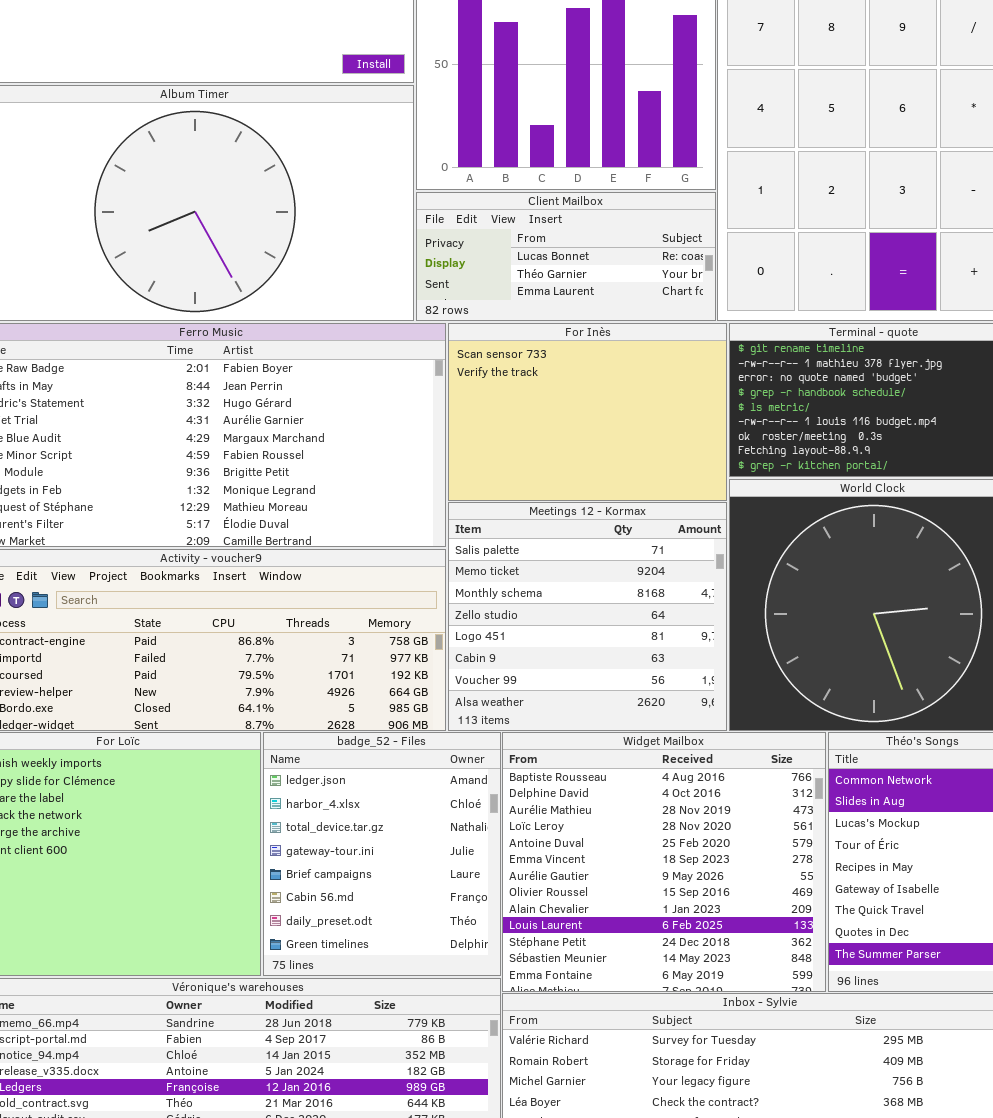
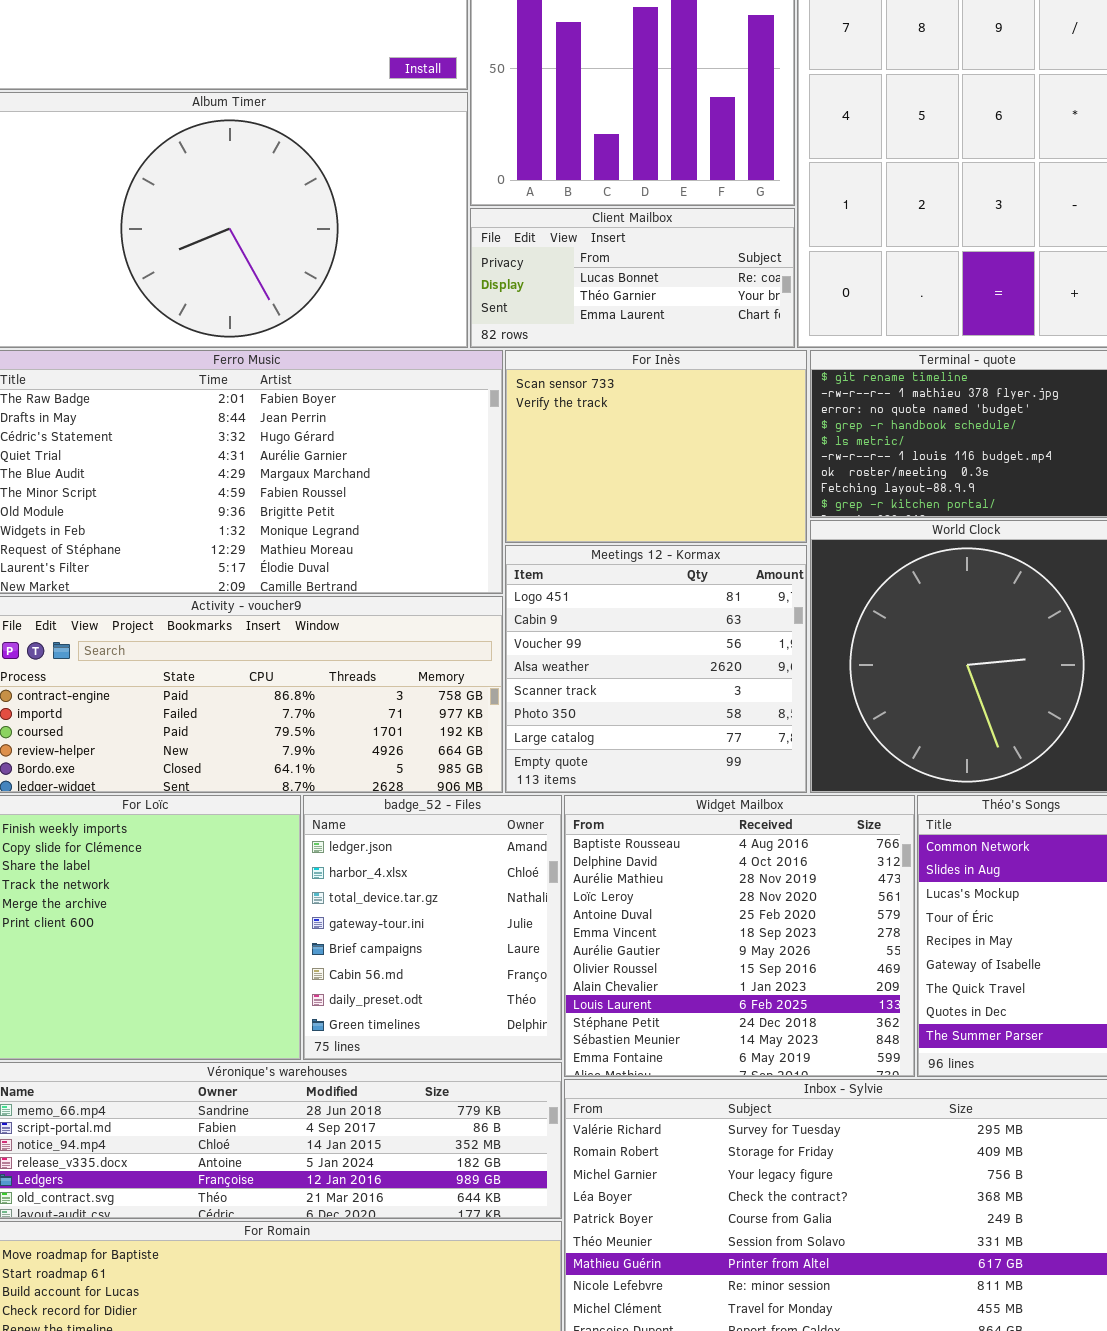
Meetings 12 - Kormax: [448,502,727,731] -> [505,545,807,793], scrolled down 4 rows

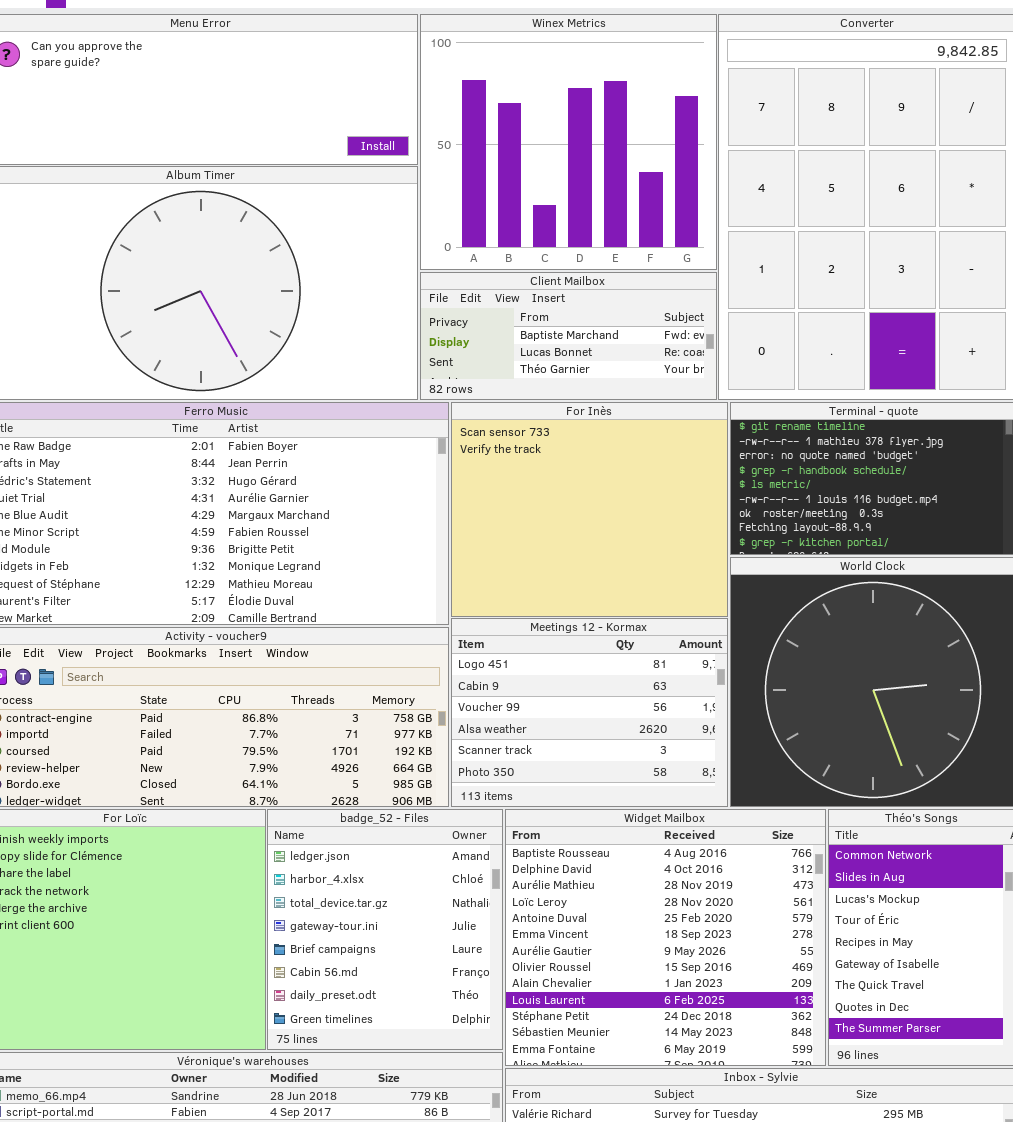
Client Mailbox: [470,208,795,348] -> [420,272,717,400], scrolled up 1 row
For Inès: [505,350,807,543] -> [451,402,728,617], resized
Meetings 12 - Kormax: [505,545,807,793] -> [451,618,728,807], resized

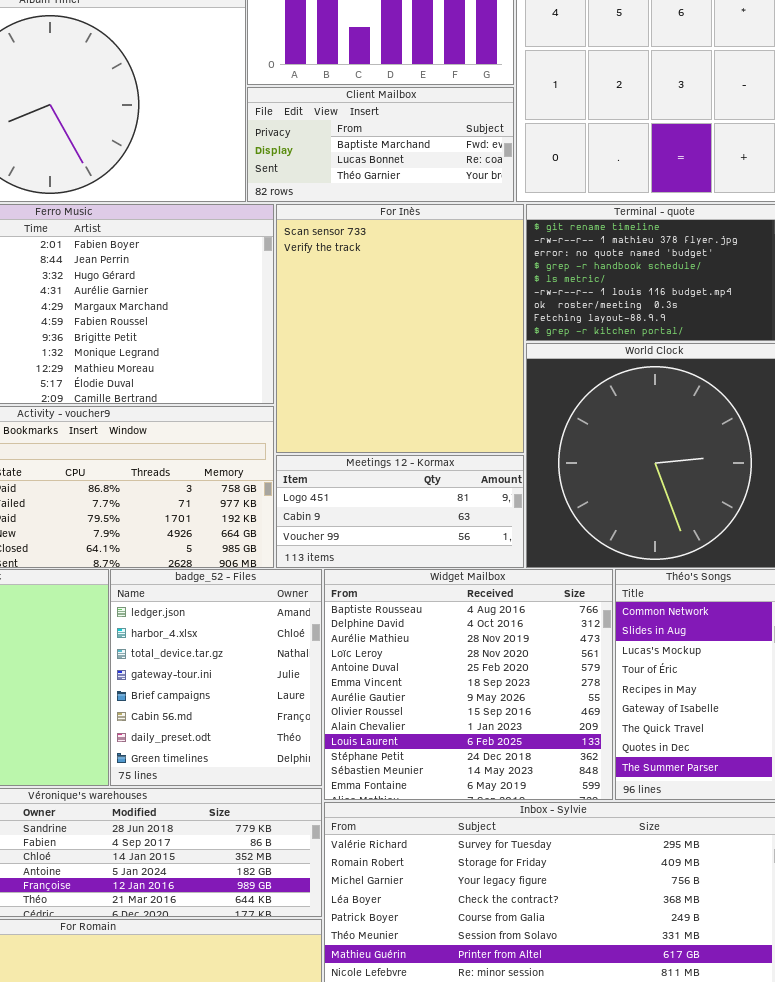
For Inès: [451,402,728,617] -> [276,204,524,453], resized
Meetings 12 - Kormax: [451,618,728,807] -> [276,455,524,568], resized

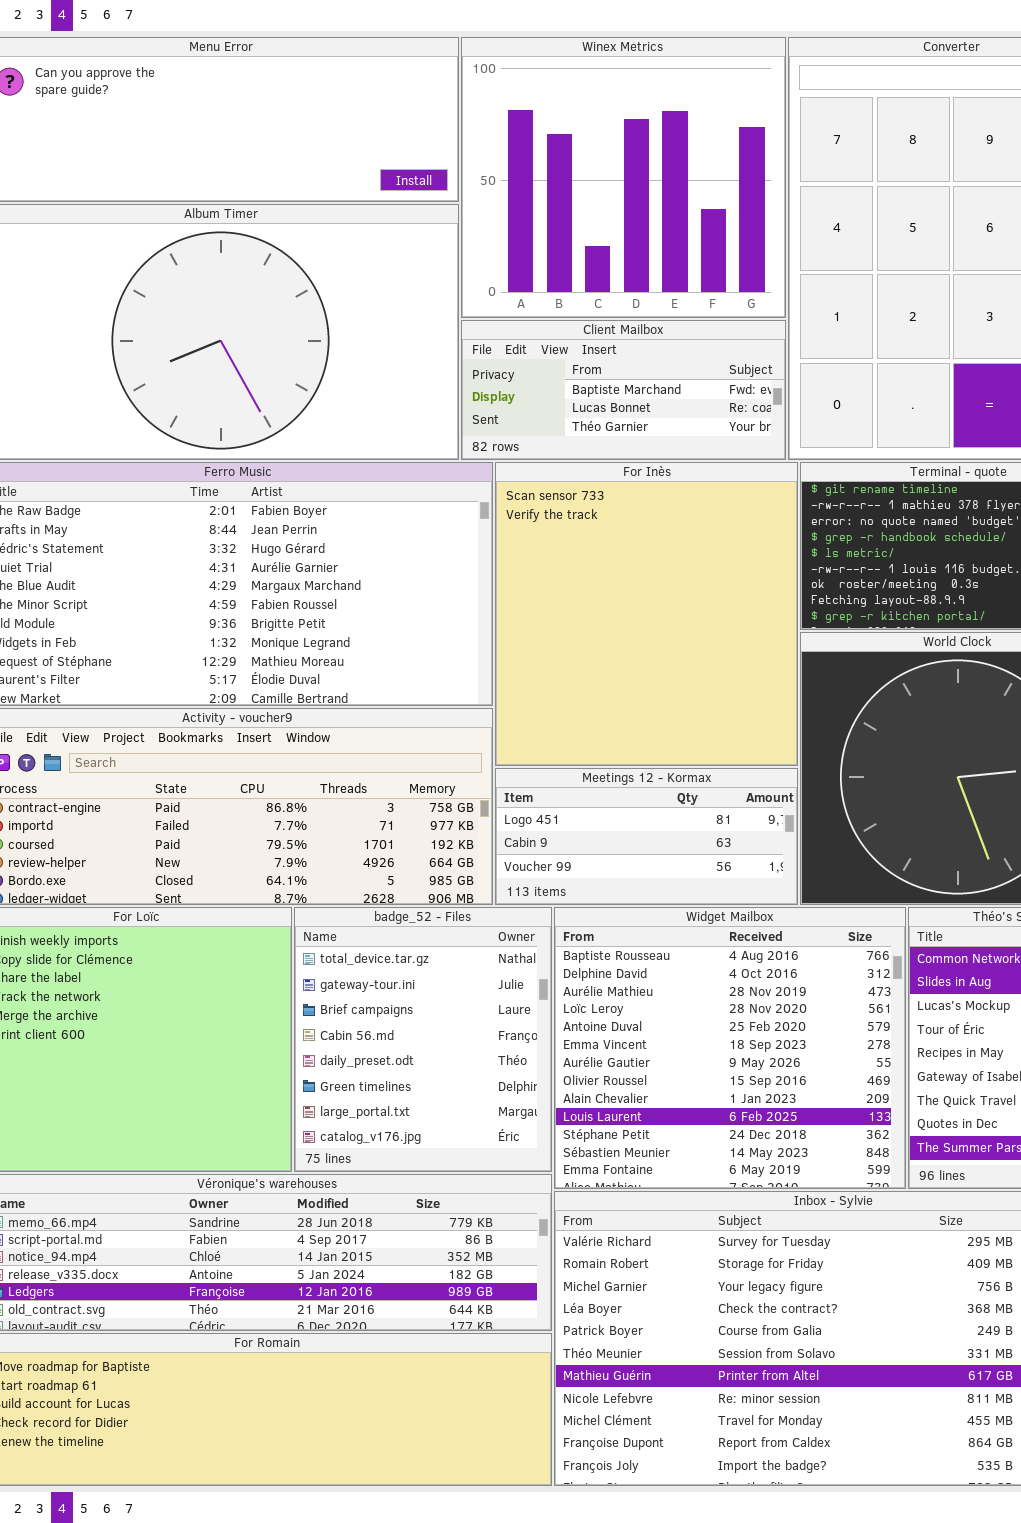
badge_52 - Files: [110,569,322,786] -> [294,907,552,1172], scrolled down 2 rows

